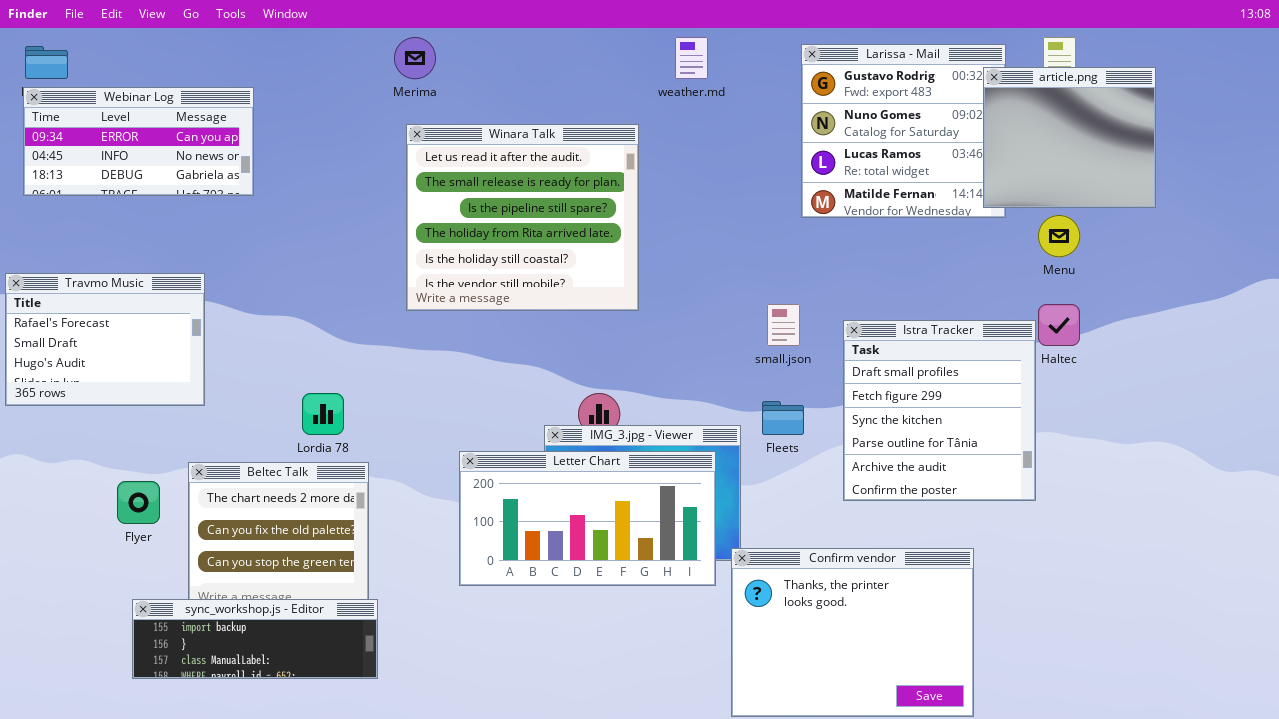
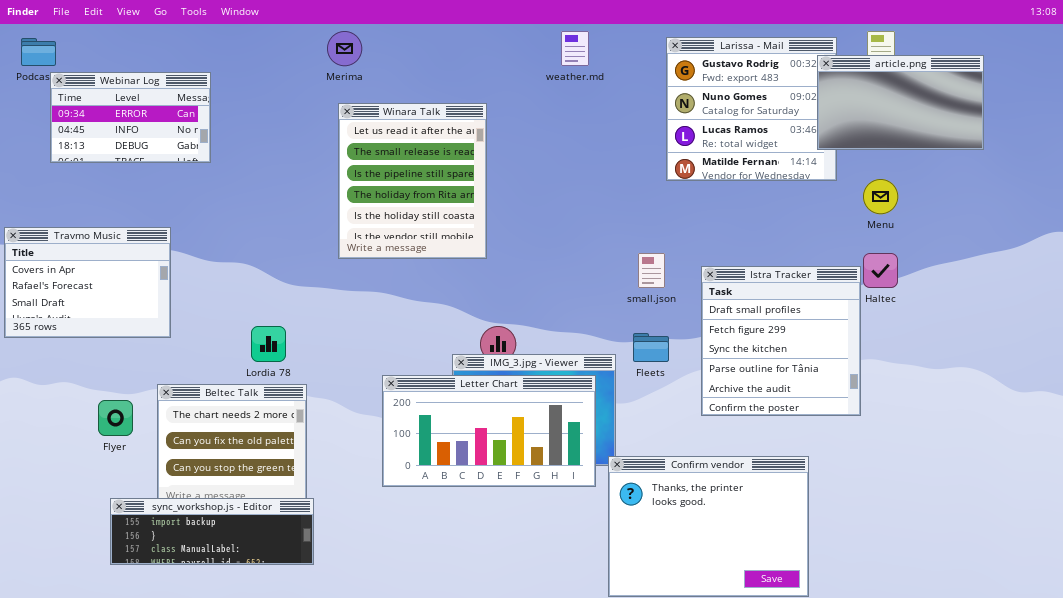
article.png: [983,67,1156,208] -> [817,55,984,150], resized
Webinar Log: [23,87,254,196] -> [50,72,211,163], resized
Winara Talk: [406,124,639,311] -> [338,103,487,259], resized
Travmo Music: [5,273,205,406] -> [4,227,171,338], scrolled up 1 row

